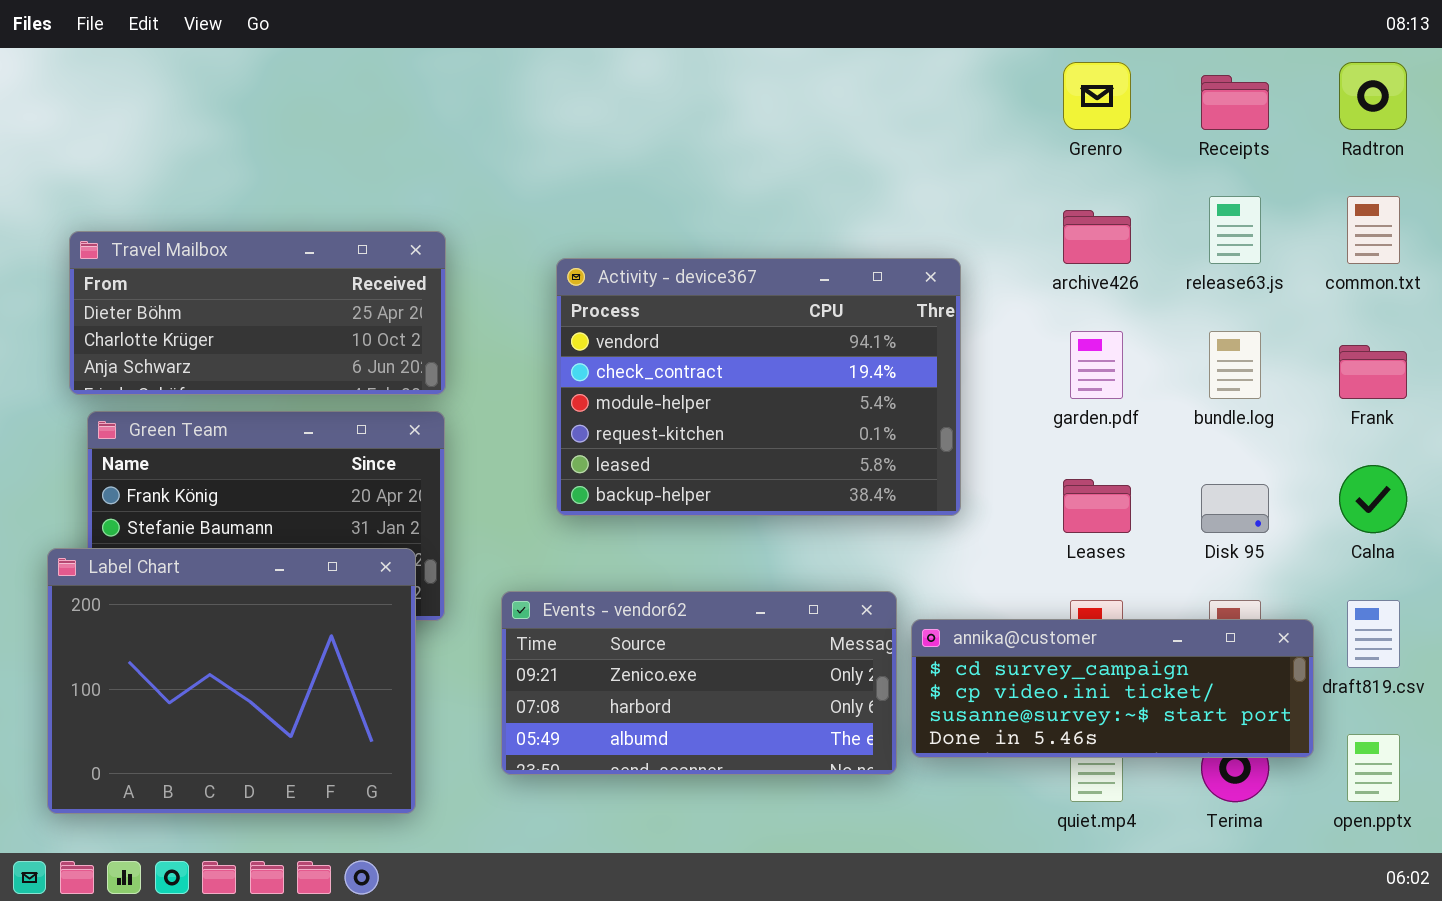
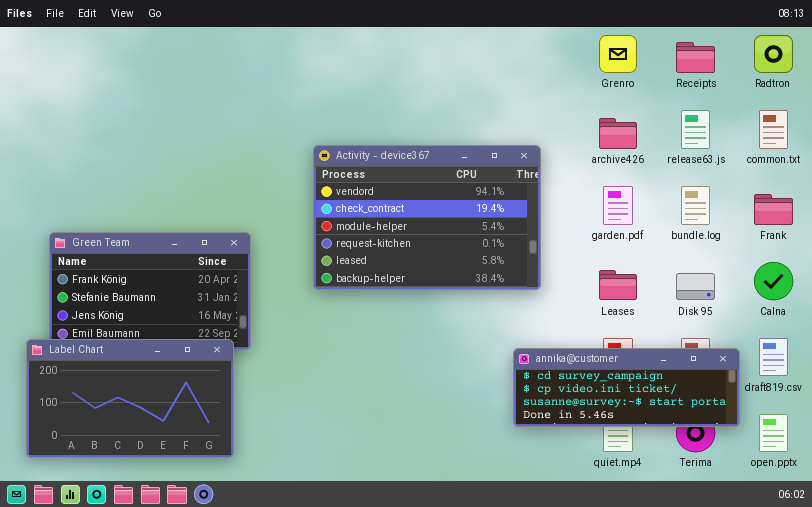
Travel Mailbox: [69,231,446,395] -> none, closed
Label Chart: [47,548,416,814] -> [26,339,234,458], resized
Events - vendor62: [501,591,897,775] -> none, closed

